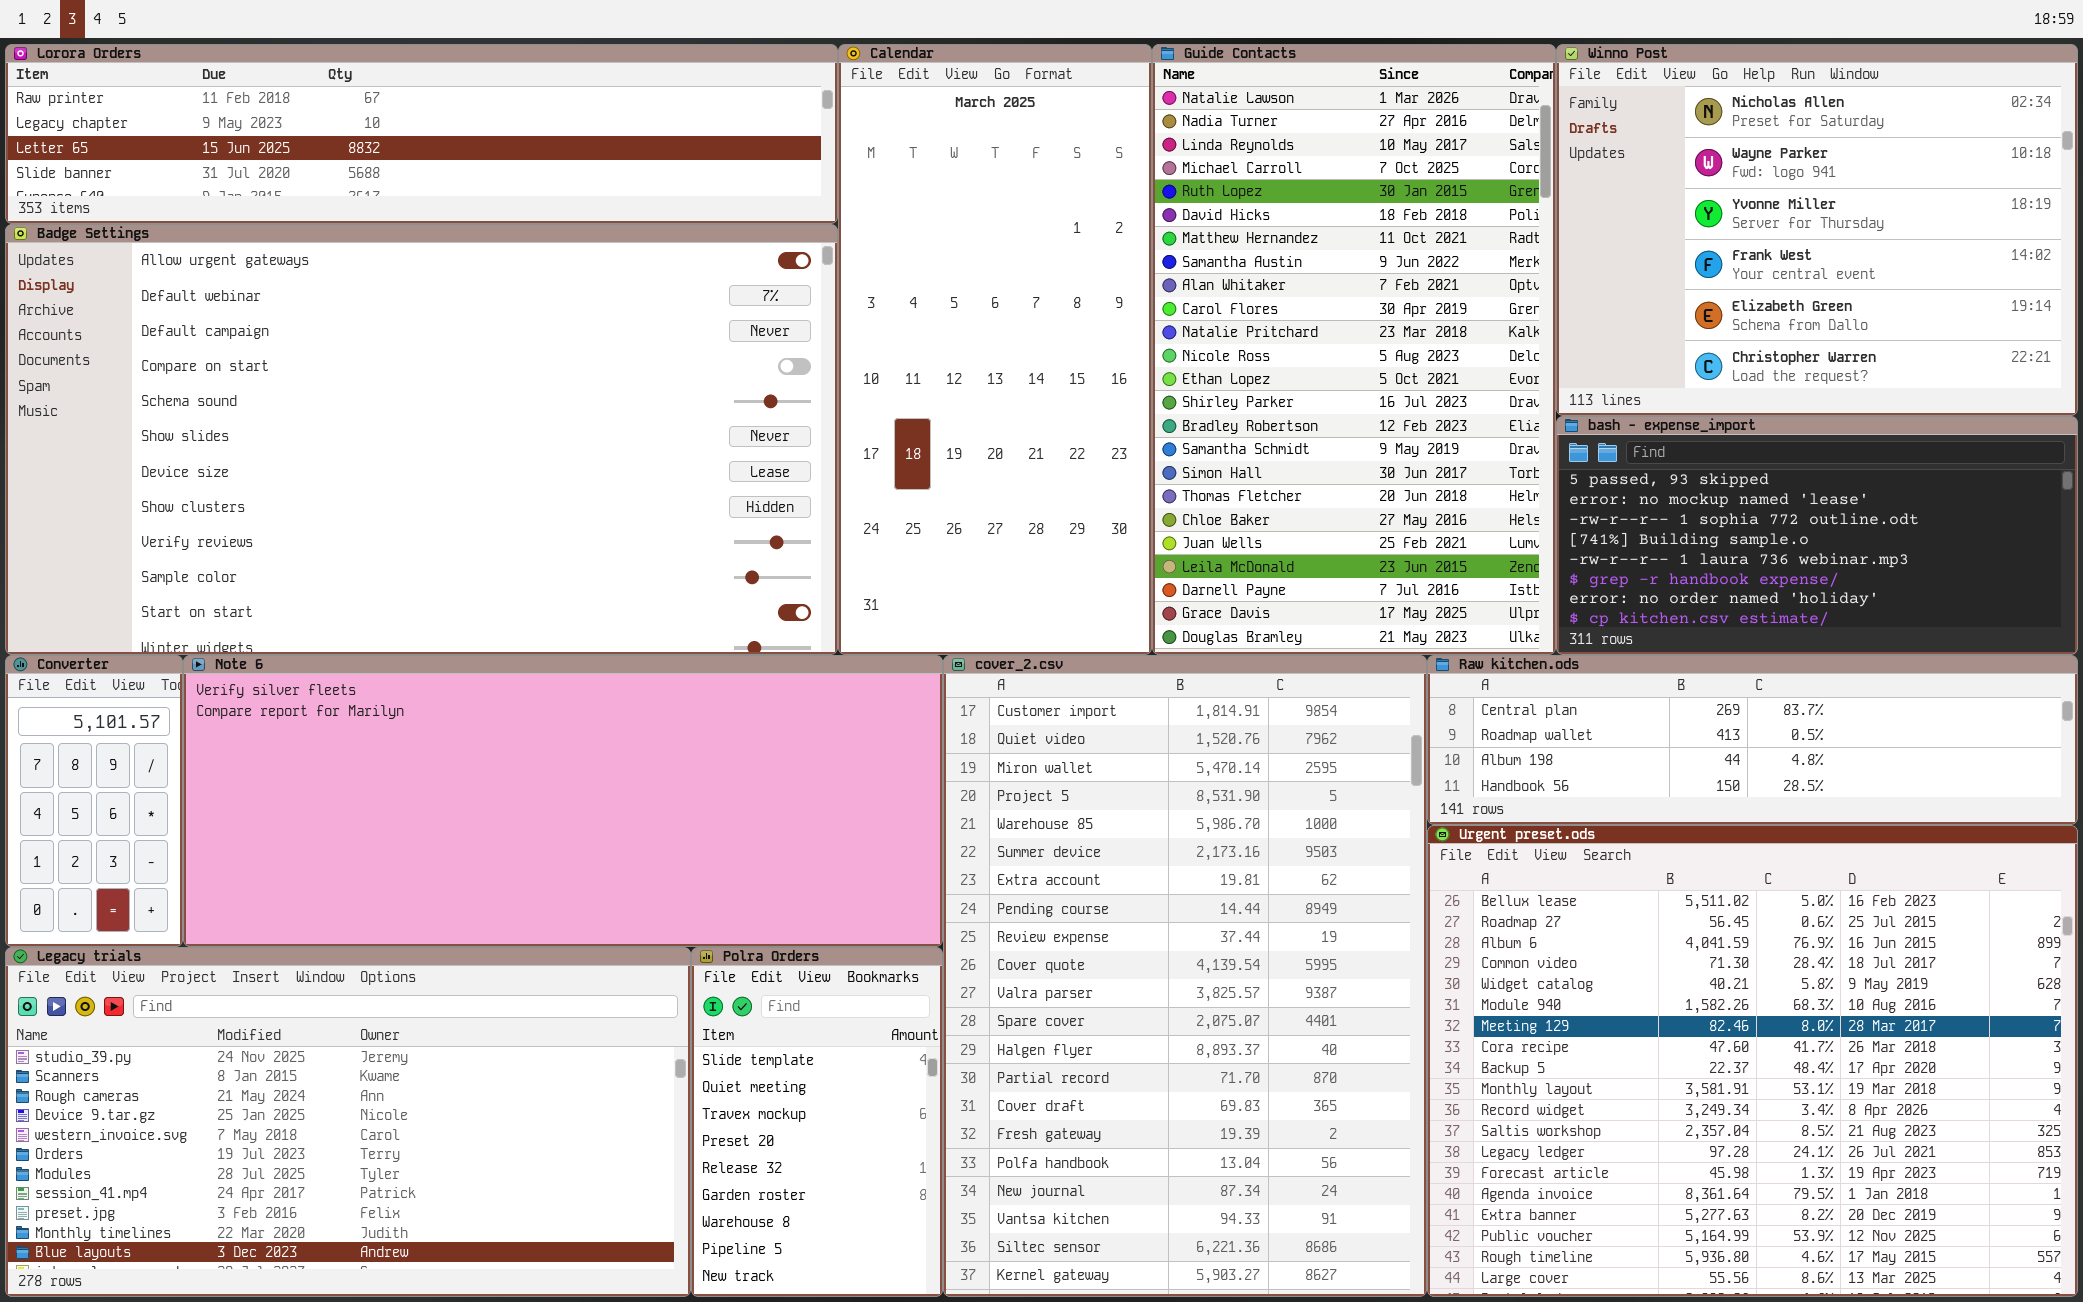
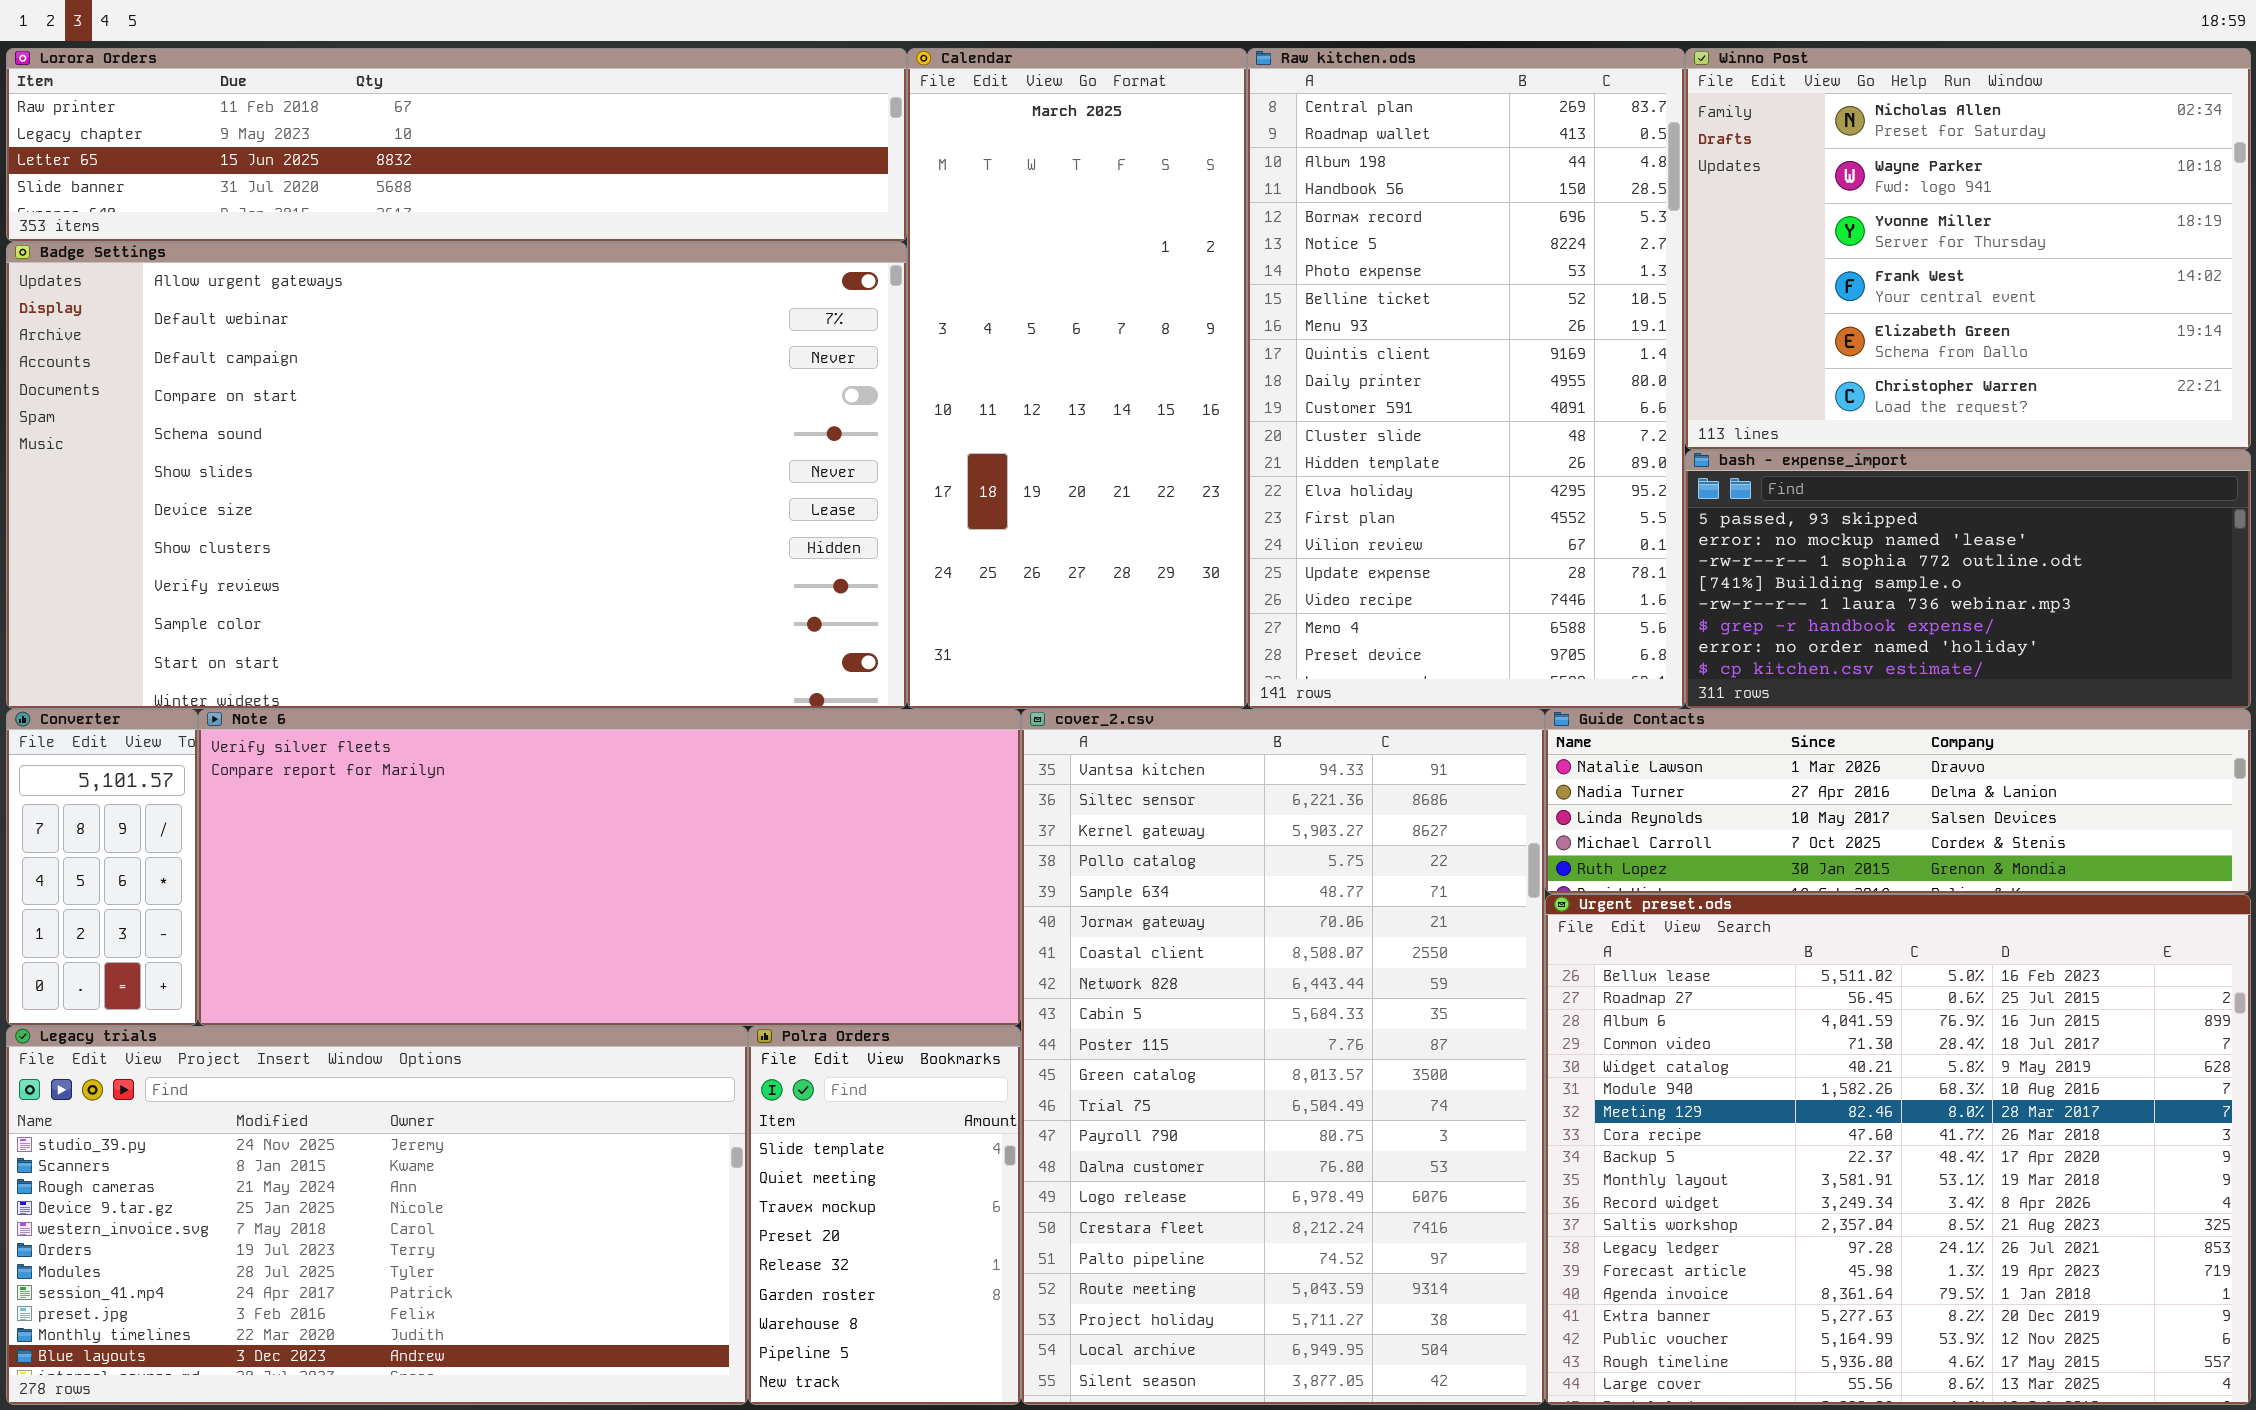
Guide Contacts: [1152,44,1556,655] -> [1545,709,2251,894], moved, resized
cover_2.csv: [943,655,1427,1297] -> [1021,709,1545,1405], scrolled down 18 rows
Raw kitchen.ods: [1427,655,2078,825] -> [1247,48,1685,709], moved, resized

